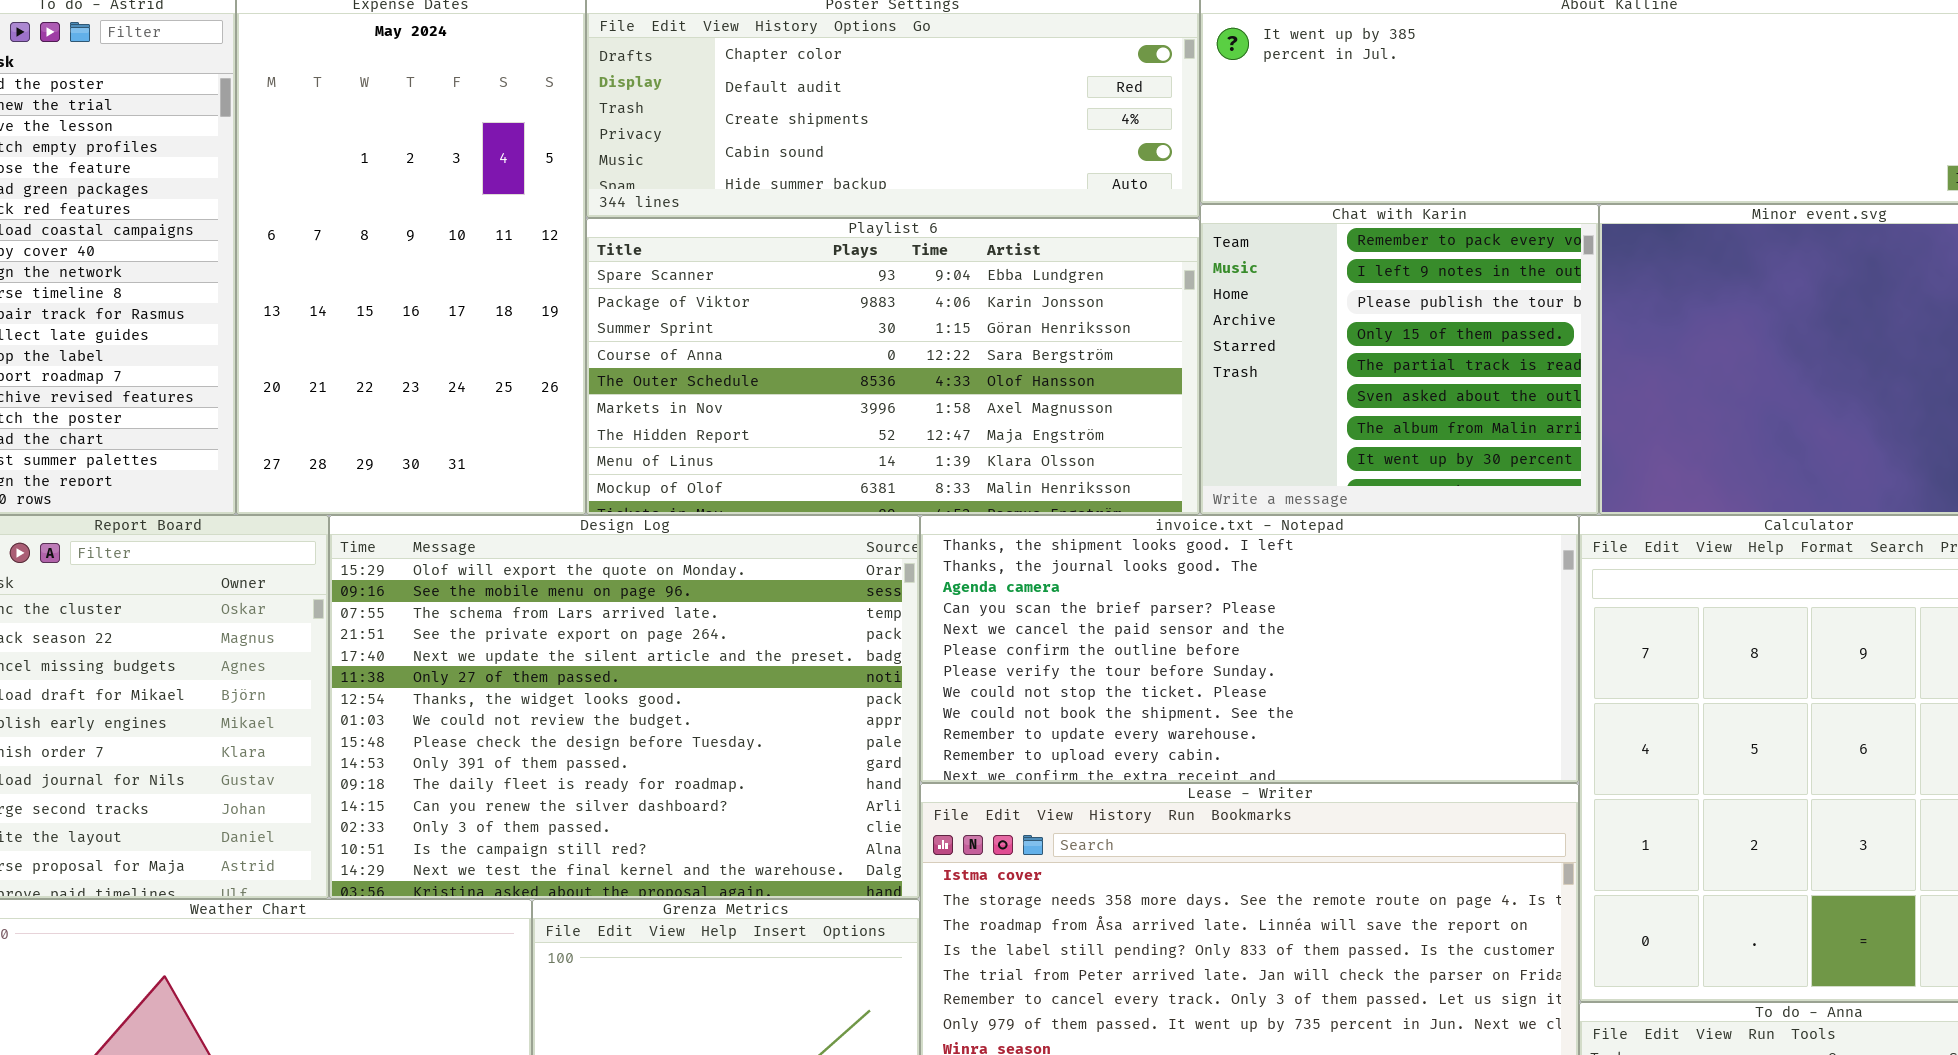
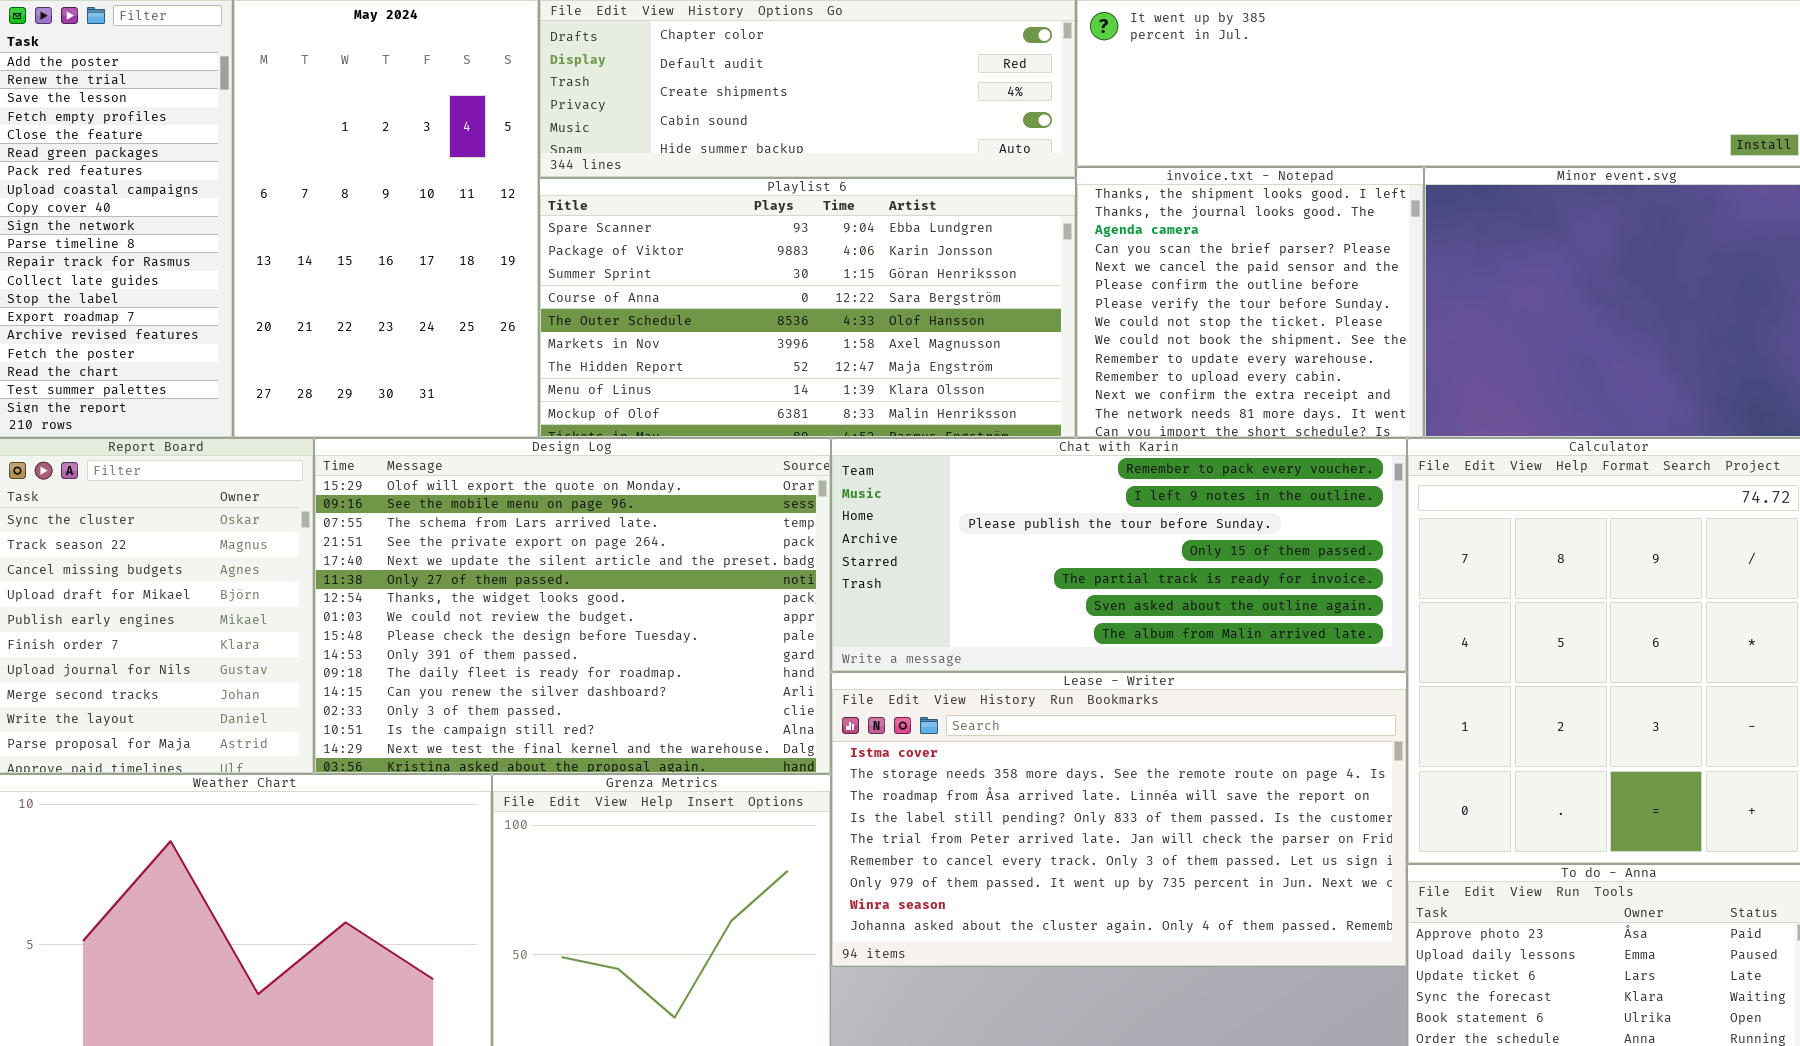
Chat with Karin: [1200,204,1599,515] -> [831,438,1407,672], moved, resized
invoice.txt - Notepad: [920,515,1579,783] -> [1076,167,1424,438], moved, resized

